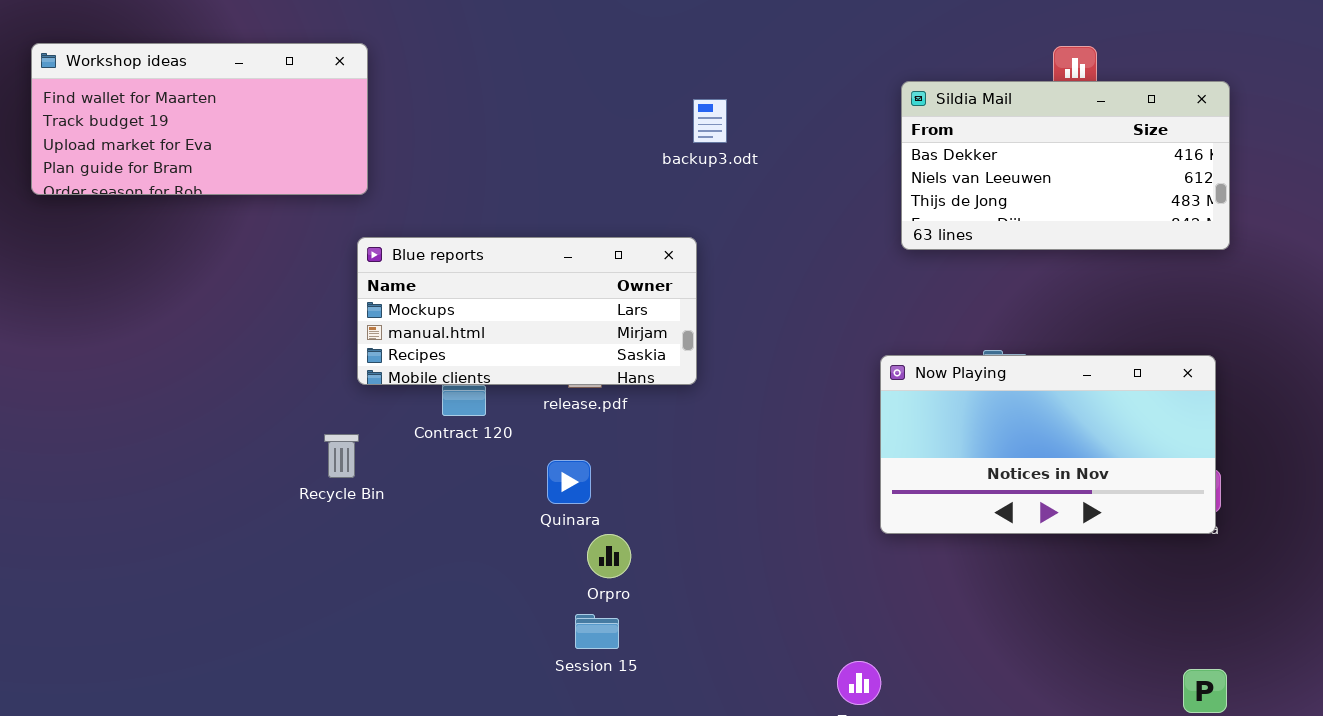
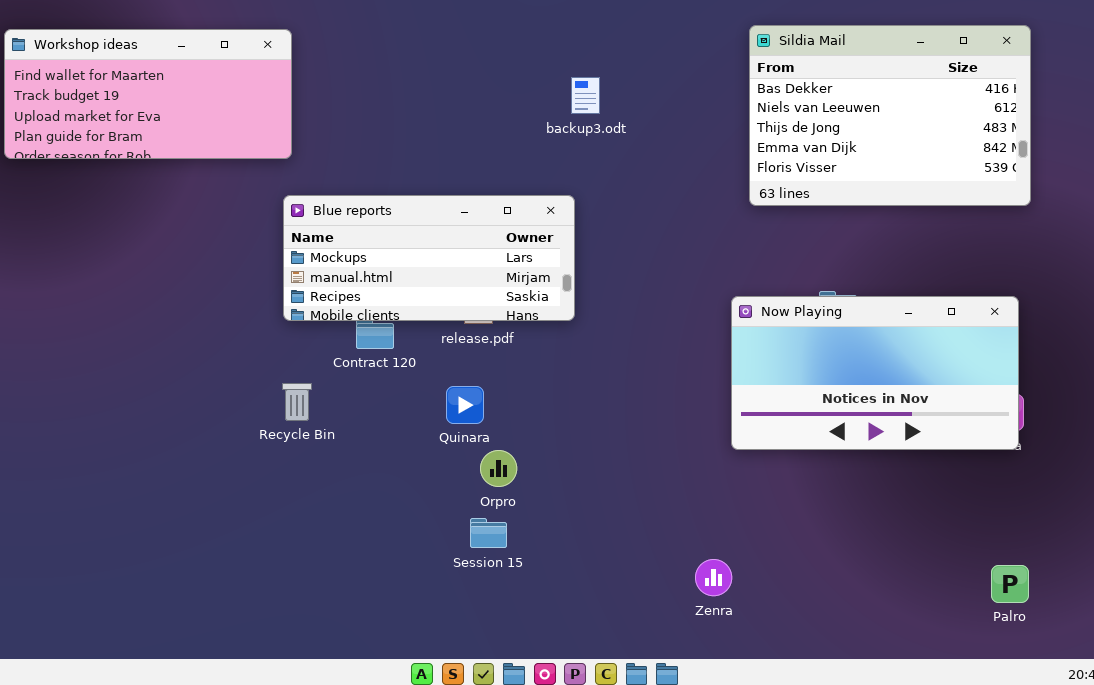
Sildia Mail: [901,81,1230,250] -> [749,25,1031,206], resized
Recycle Bin: [324,434,359,478] -> [282,383,312,421], moved

